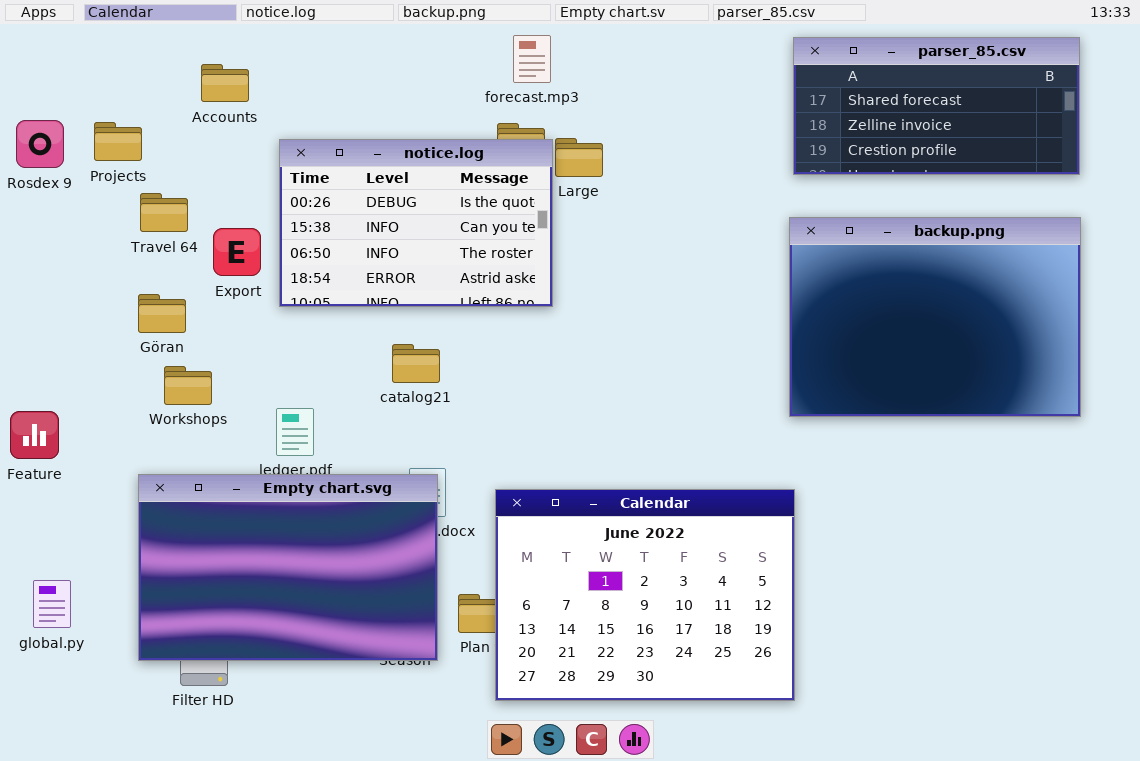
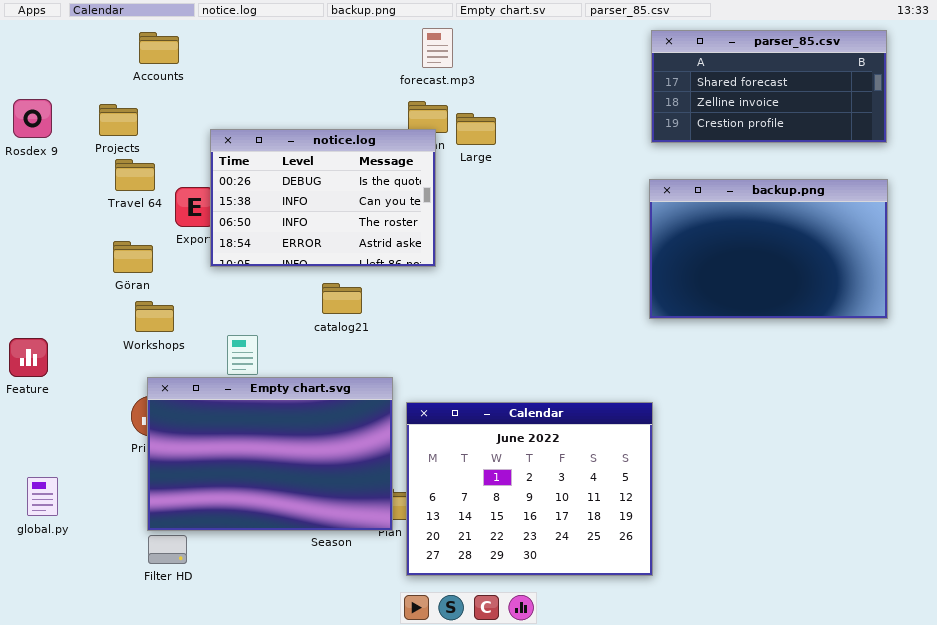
Accounts: [201,64,249,102] -> [139,32,179,64], moved
Projects: [94,122,142,161] -> [99,104,138,136], moved
notice.log: [279,139,553,307] -> [210,129,436,267], moved
backup.png: [789,217,1081,417] -> [649,179,888,319], resized
Empty chart.svg: [138,474,438,661] -> [147,377,393,531], moved

